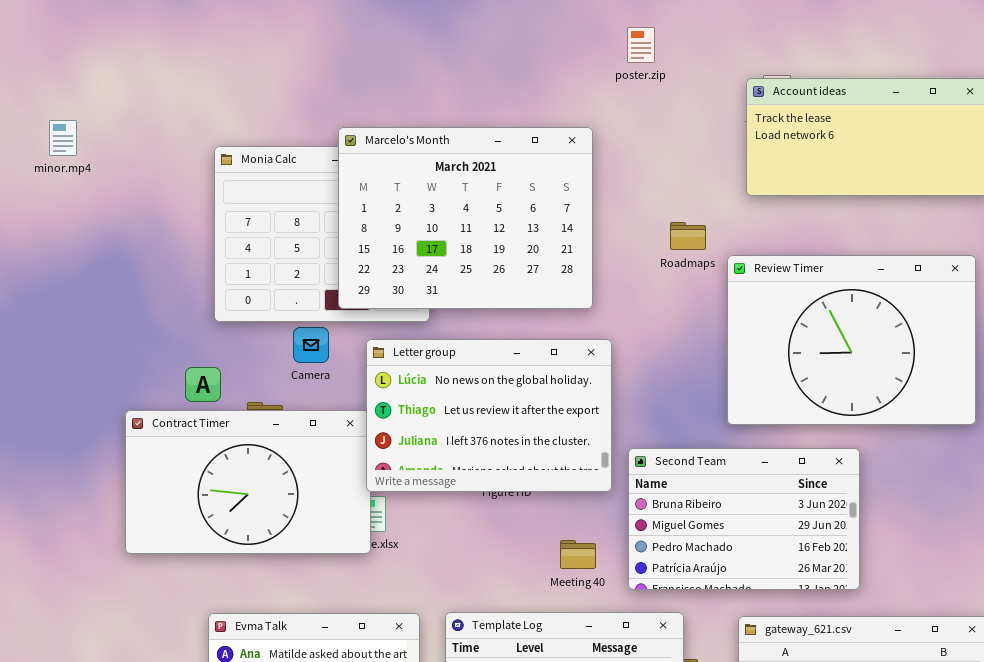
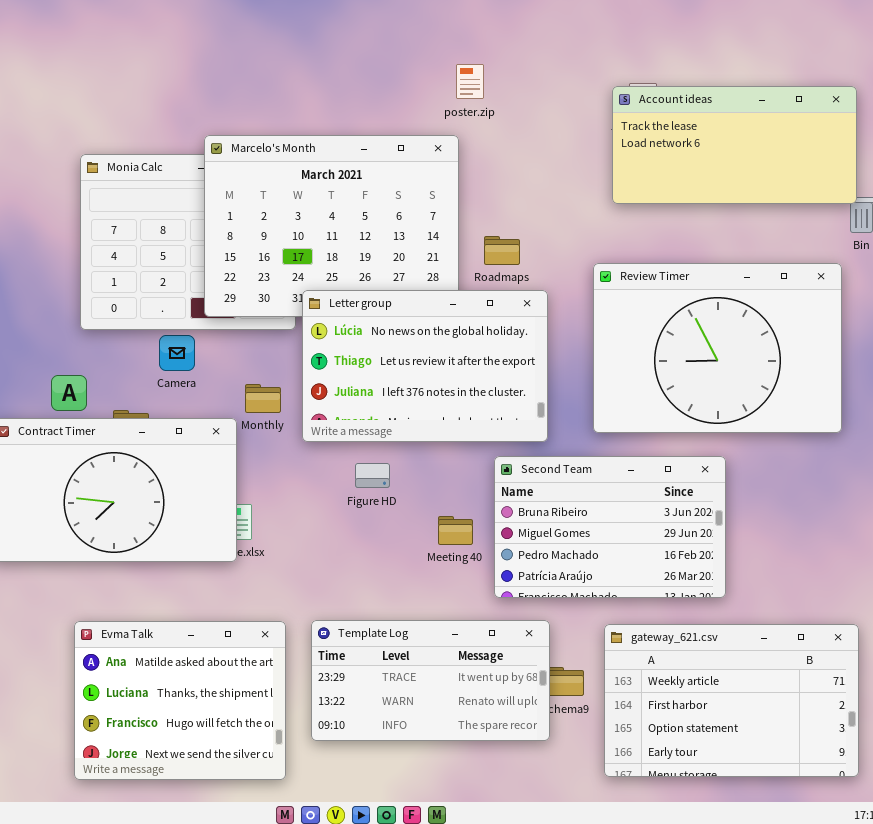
poster.zip: [627,27,655,63] -> [456,64,484,99], moved
Roadmaps: [670,222,706,250] -> [484,236,520,265], moved
Letter group: [366,339,612,492] -> [302,290,548,442], moved
Meeting 40: [560,540,596,569] -> [438,516,473,545], moved

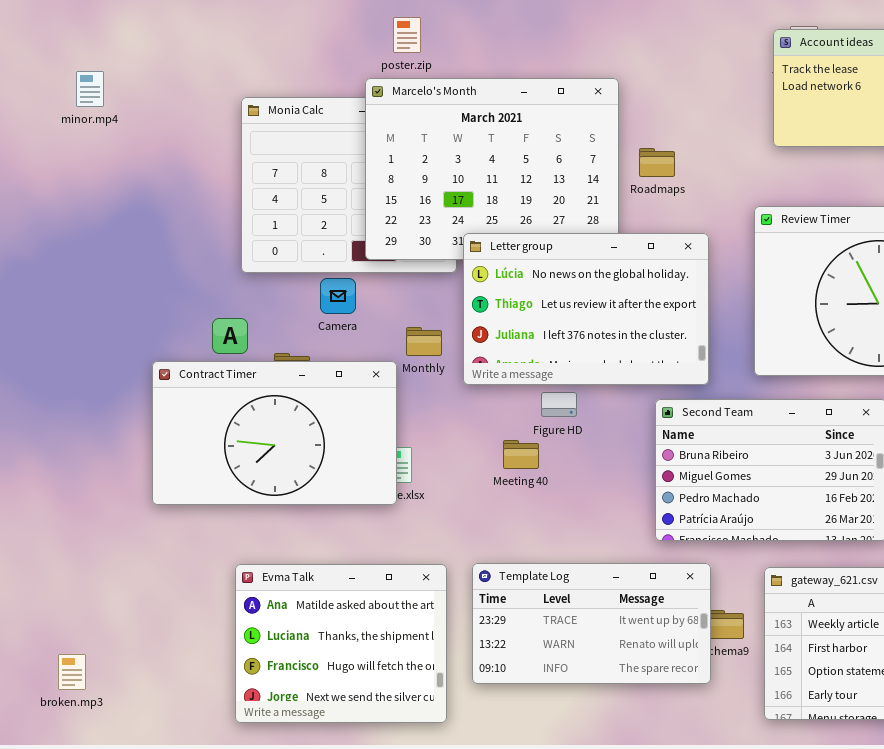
poster.zip: [456,64,484,99] -> [393,17,421,53], moved
Roadmaps: [484,236,520,265] -> [639,148,675,177], moved
Figure HD: [355,463,390,488] -> [541,392,577,417], moved
Meeting 40: [438,516,473,545] -> [503,440,539,469], moved

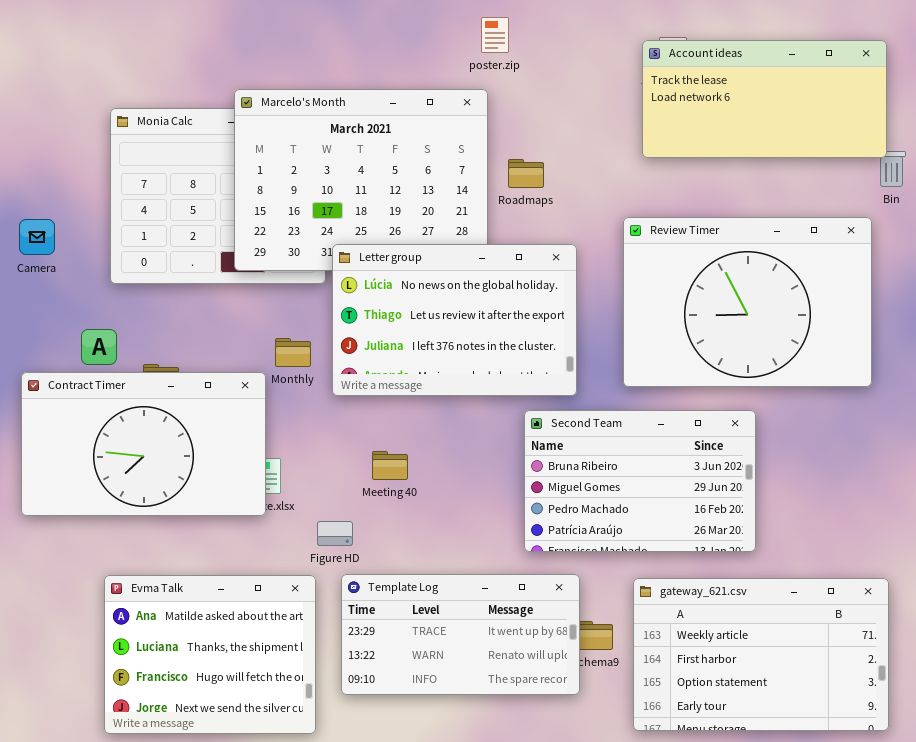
poster.zip: [393,17,421,53] -> [481,17,509,53], moved
Camera: [320,278,356,314] -> [19,219,55,255], moved
Figure HD: [541,392,577,417] -> [317,521,353,546], moved

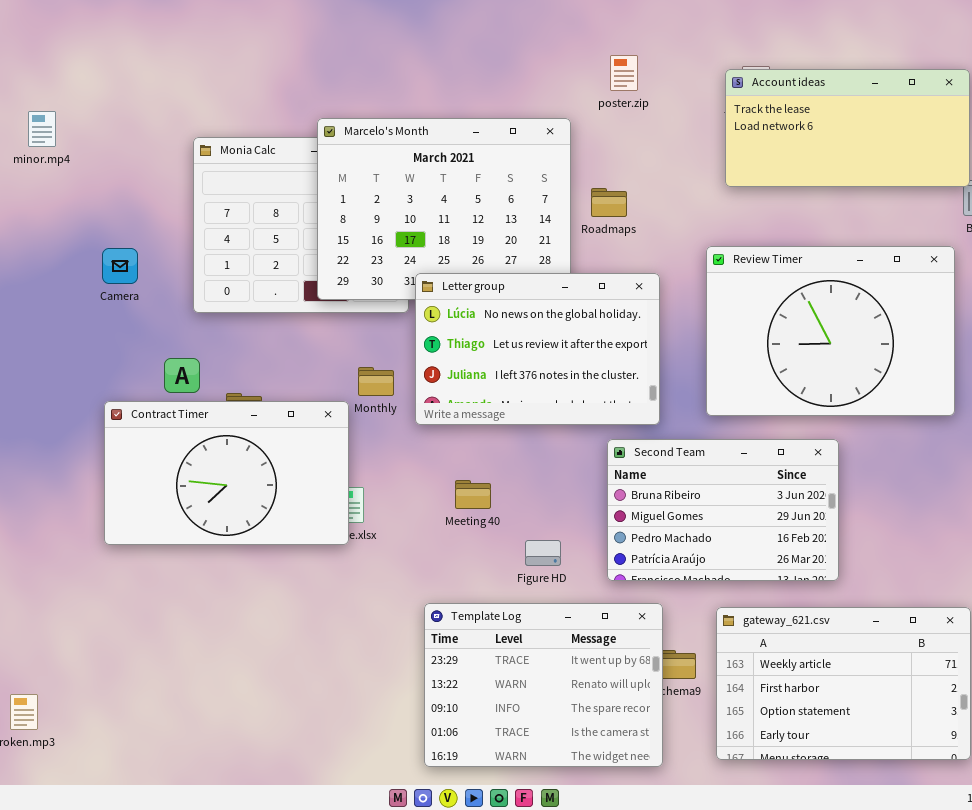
poster.zip: [481,17,509,53] -> [610,55,638,91], moved
Figure HD: [317,521,353,546] -> [525,540,561,566], moved
Template Log: [341,574,580,695] -> [424,603,663,767], resized
Evma Talk: [104,575,316,734] -> none, closed

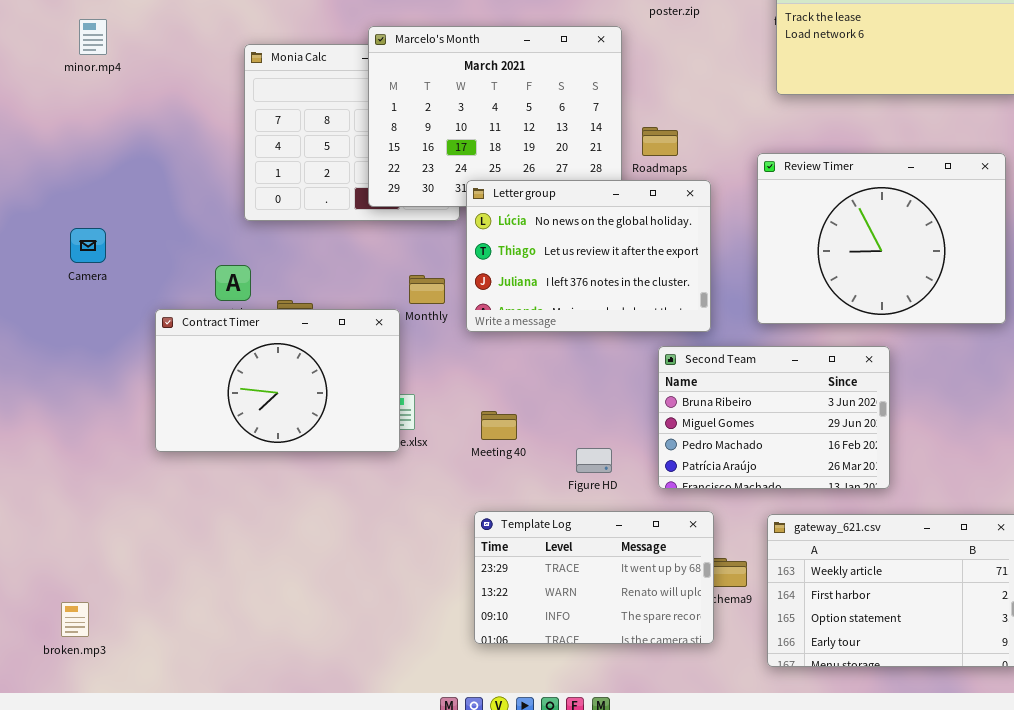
Roadmaps: [591,188,627,217] -> [642,127,678,156], moved
Camera: [102,248,138,284] -> [70,228,106,263], moved
Meeting 40: [455,480,491,509] -> [481,411,517,440], moved
Template Log: [424,603,663,767] -> [474,511,714,644], resized

